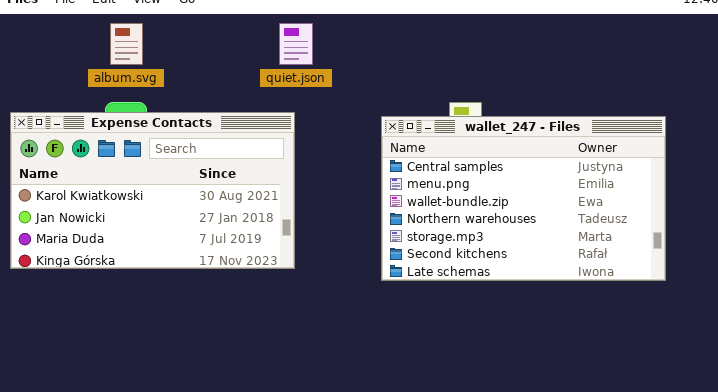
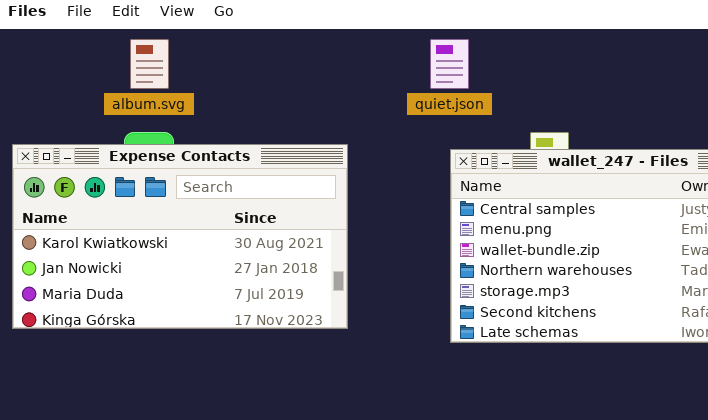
quiet.json: [279,23,313,65] -> [430,39,469,89], moved

